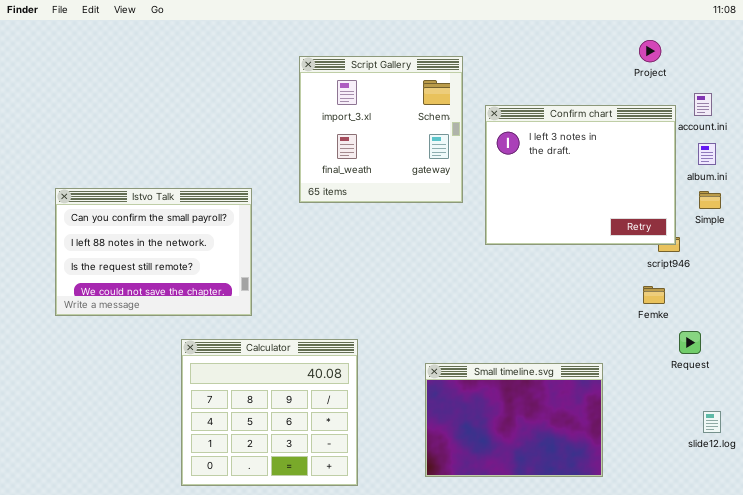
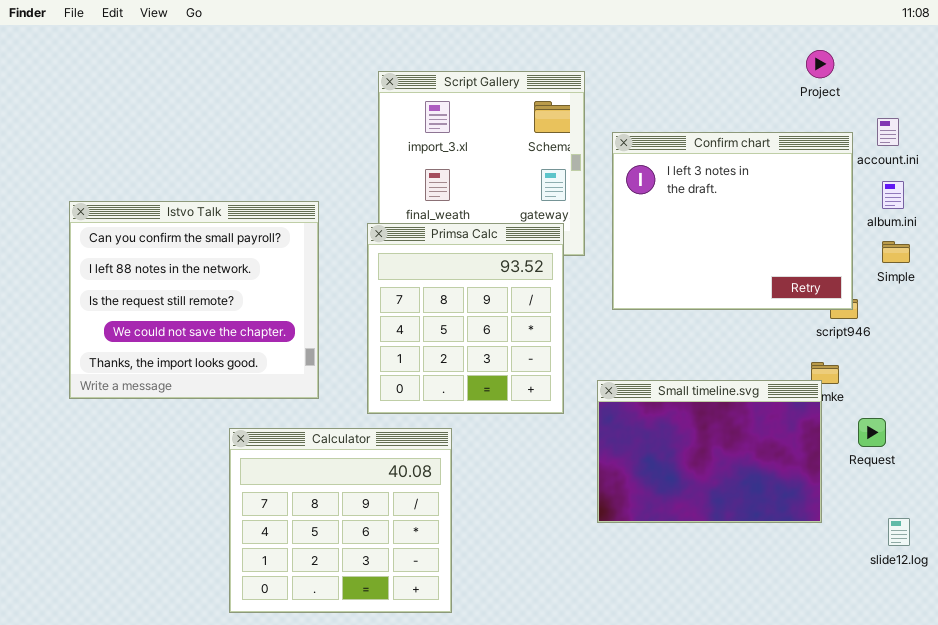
Primsa Calc: none -> [367,223,564,414], opened
Istvo Talk: [55,188,252,316] -> [69,201,319,399], resized
Small timeline.svg: [425,363,603,477] -> [597,380,822,523], moved

